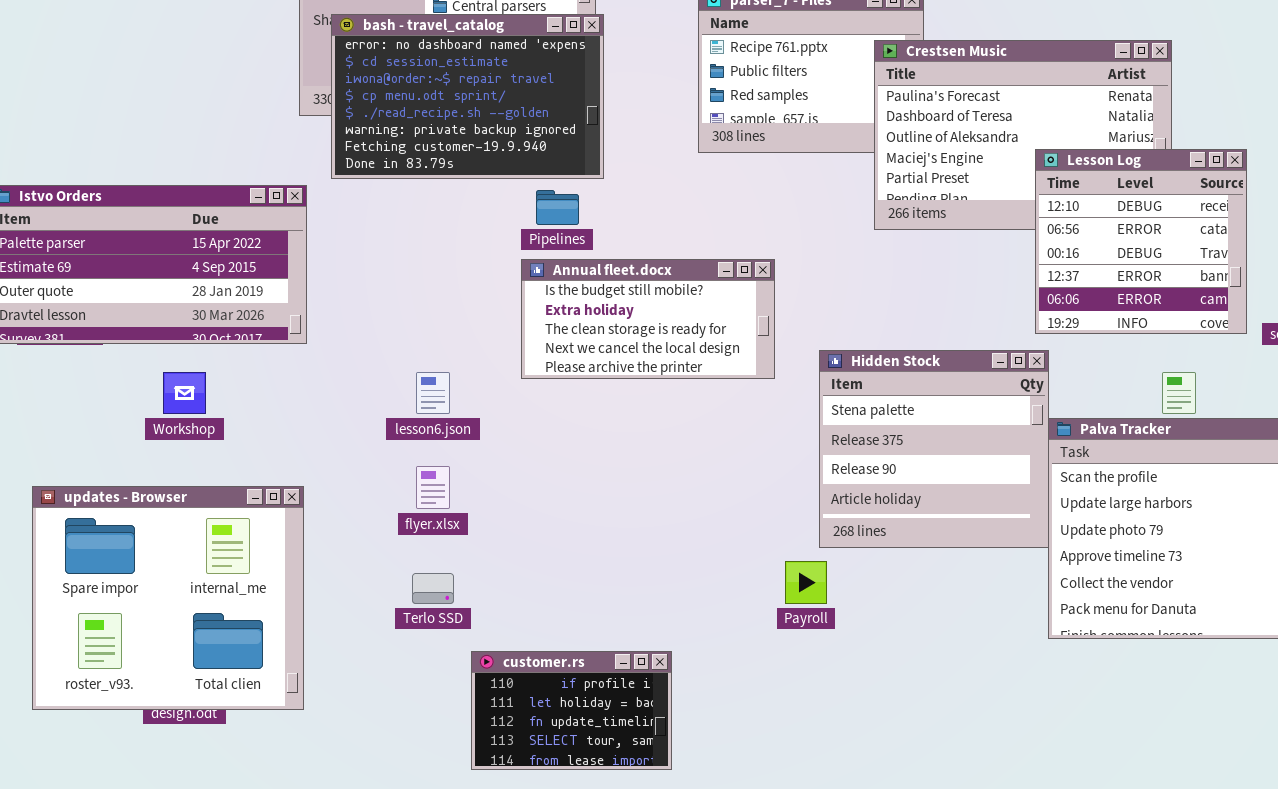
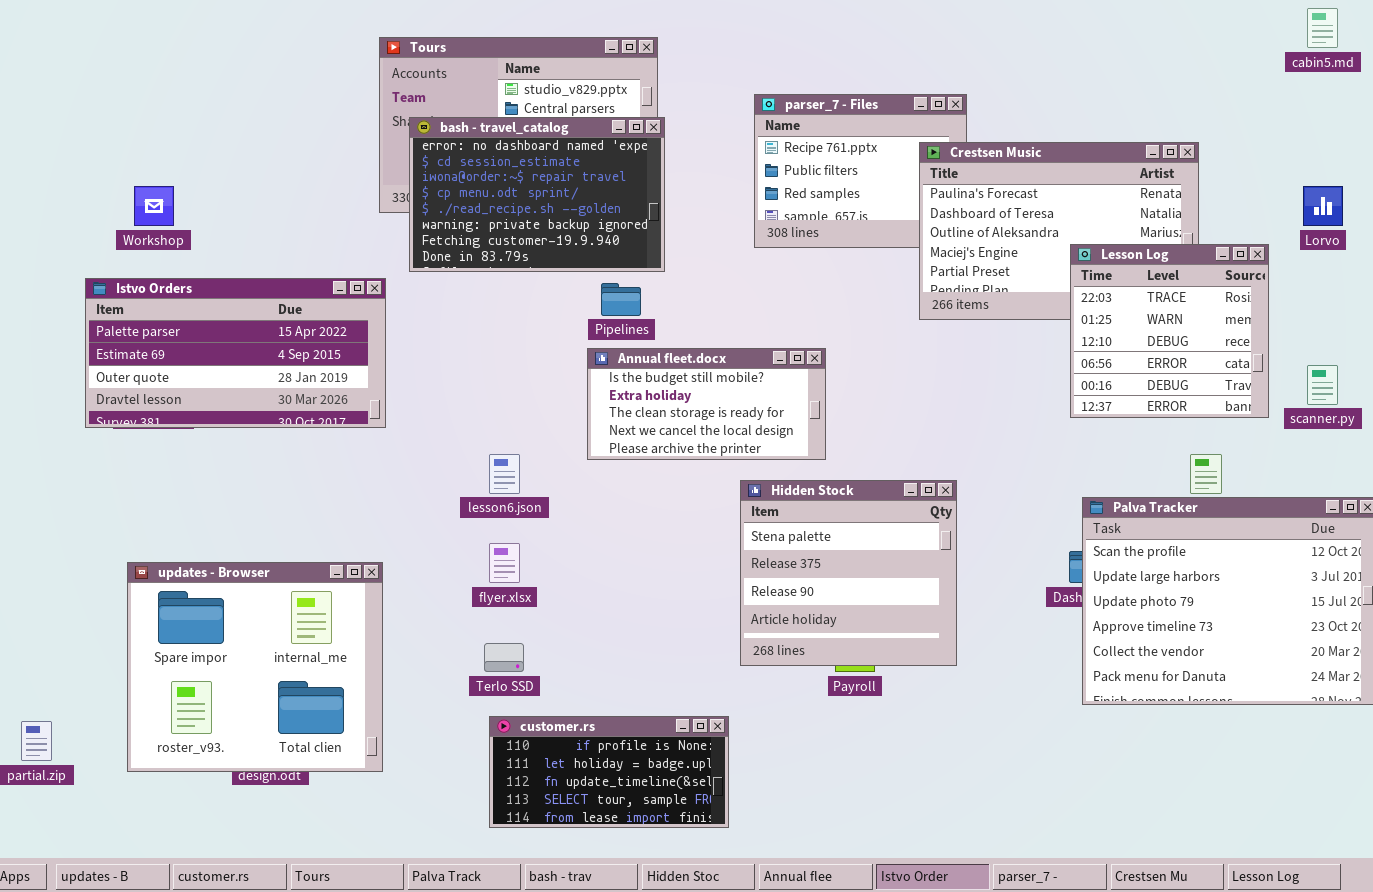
Lesson Log: [1035,149,1247,334] -> [1070,244,1269,418], scrolled up 2 rows
Hidden Stock: [819,350,1049,548] -> [740,480,957,666], moved
Workshop: [163,372,206,414] -> [134,186,174,226], moved
customer.rs: [471,651,672,770] -> [489,716,729,828], resized

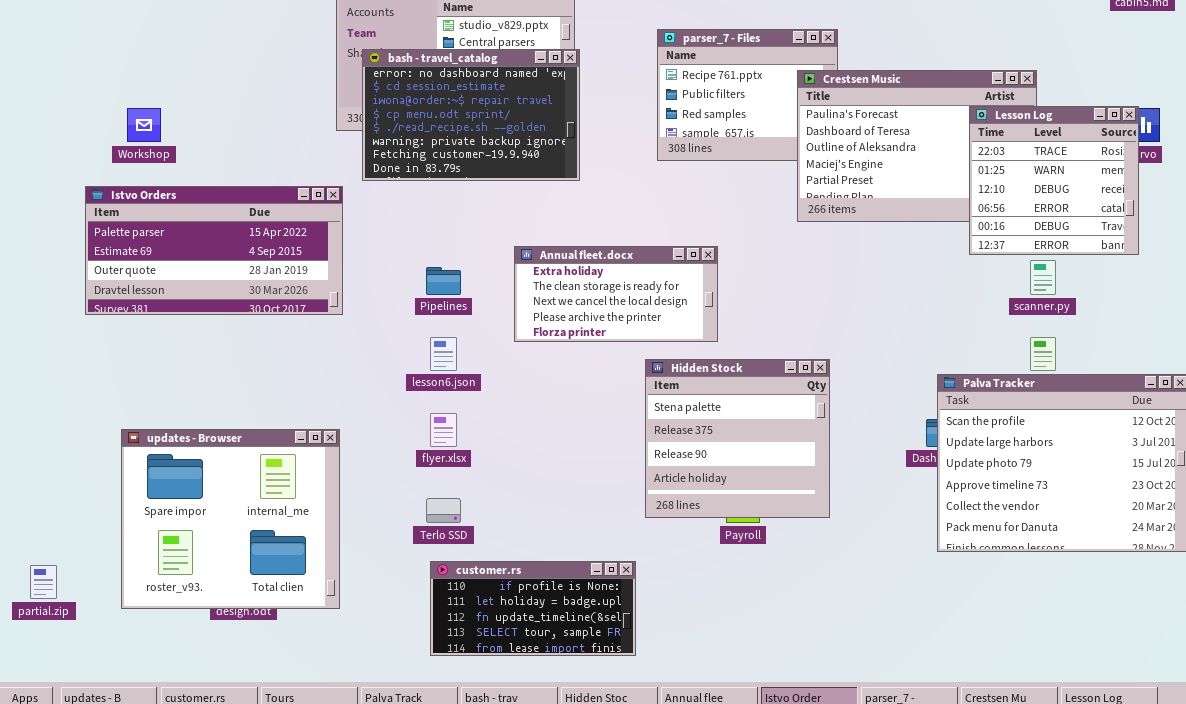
Lesson Log: [1070,244,1269,418] -> [969,106,1139,255], moved
Pipelines: [601,283,641,316] -> [426,267,461,295], moved
Annual fleet.docx: [587,348,826,460] -> [514,246,718,342], scrolled down 1 row
scanner.py: [1307,365,1338,405] -> [1030,260,1056,295], moved

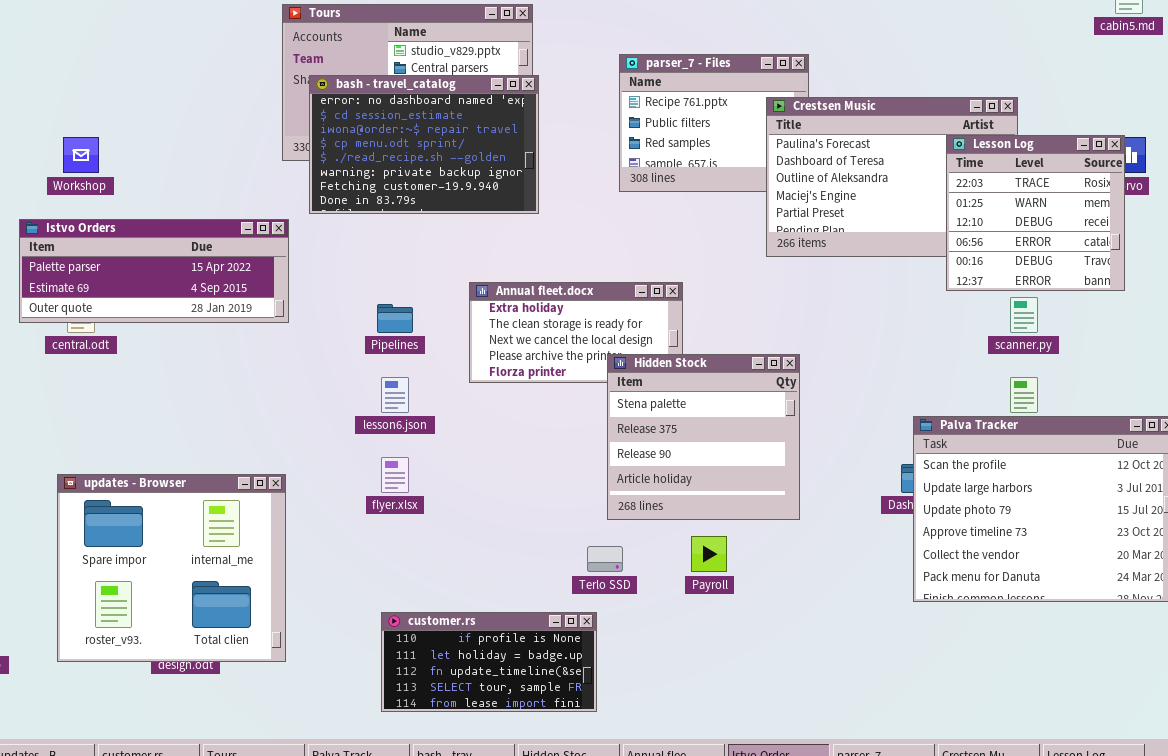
Istvo Orders: [85,186,343,315] -> [19,219,289,323], resized
Hidden Stock: [645,359,830,518] -> [607,354,800,520], moved
Terlo SSD: [426,498,461,523] -> [587,546,623,572], moved

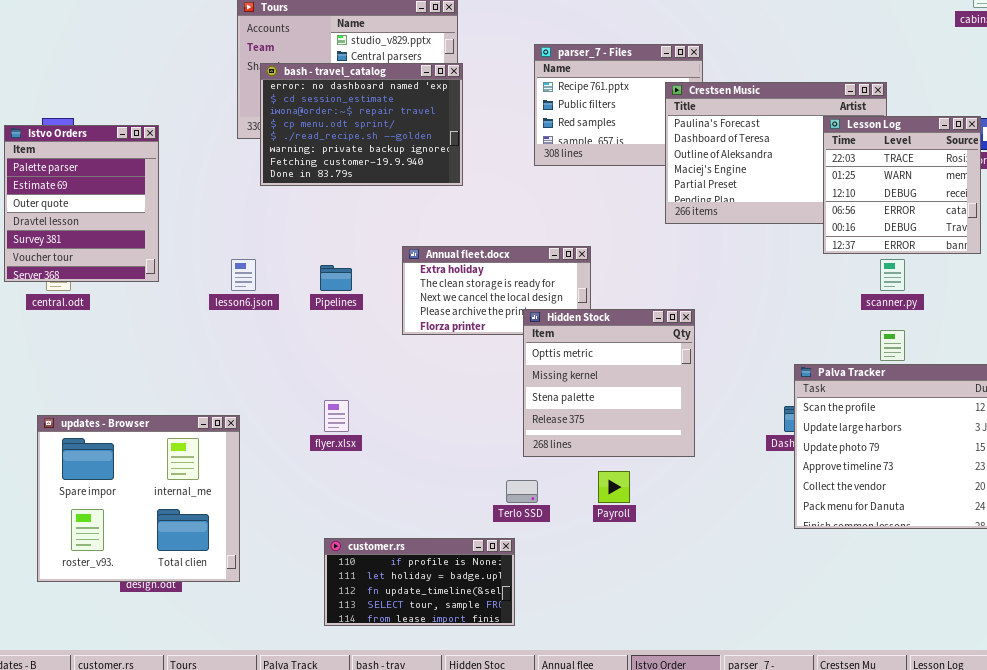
Istvo Orders: [19,219,289,323] -> [4,125,159,282], resized
Hidden Stock: [607,354,800,520] -> [523,309,695,457], scrolled up 2 rows
lesson6.json: [381,377,409,413] -> [231,259,256,291], moved

